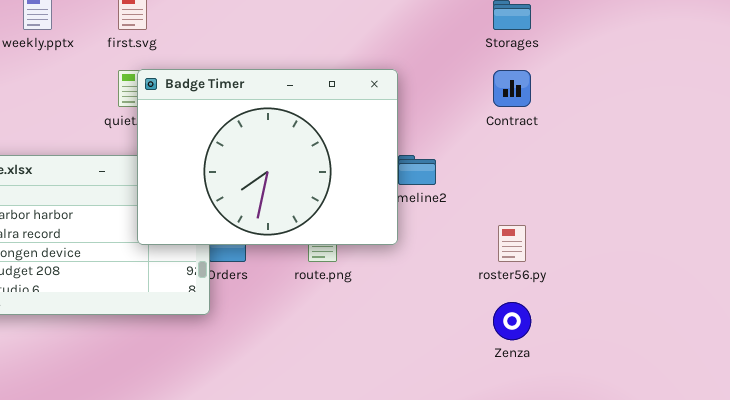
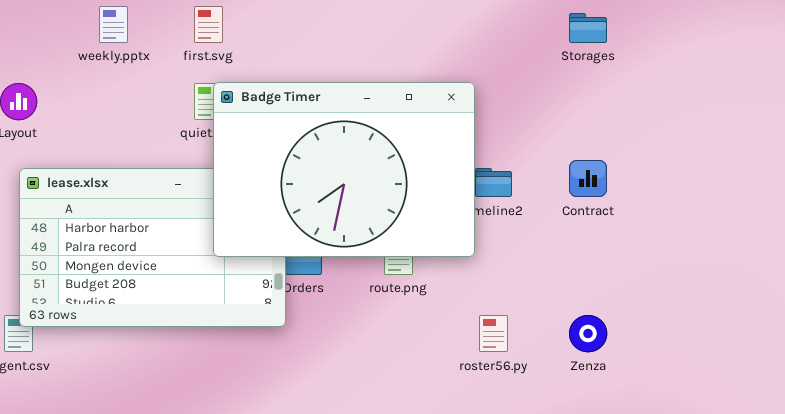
Contract: [493,70,531,107] -> [569,160,607,197], moved
roster56.py: [498,225,526,262] -> [479,315,508,352], moved

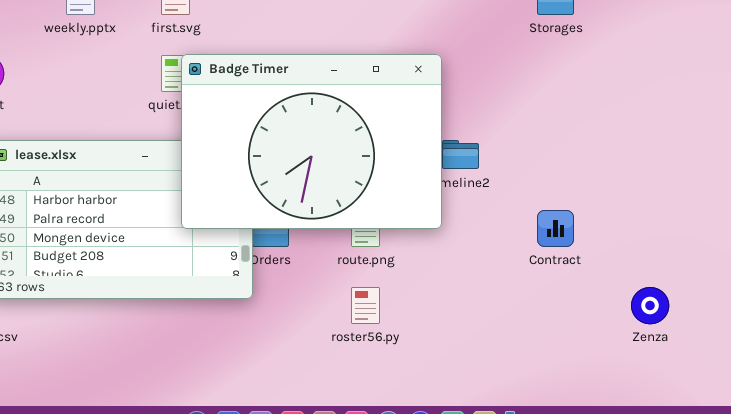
Contract: [569,160,607,197] -> [537,210,574,247], moved
roster56.py: [479,315,508,352] -> [351,287,380,324], moved
Zenza: [569,315,607,352] -> [631,287,669,324], moved

